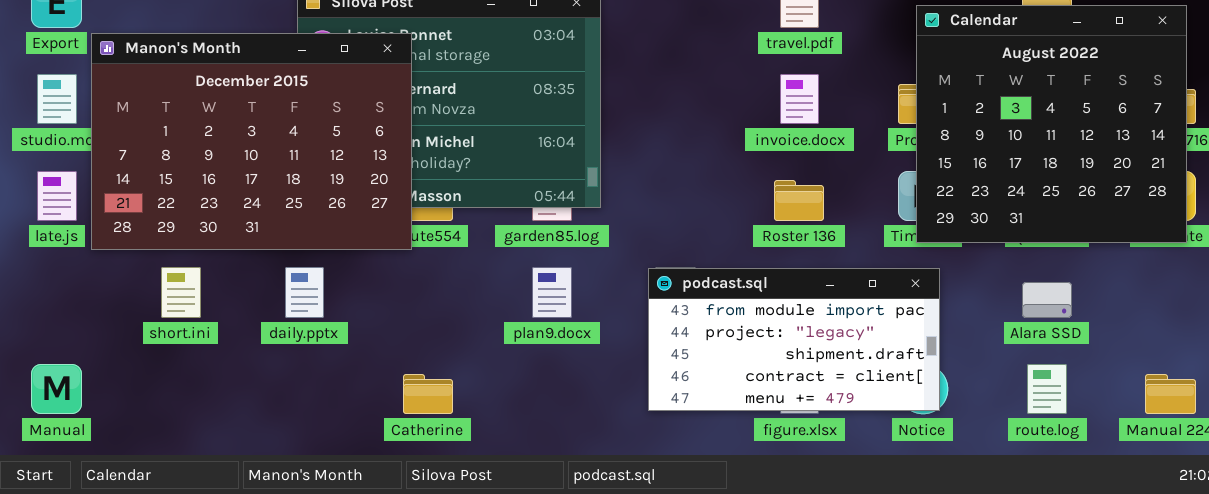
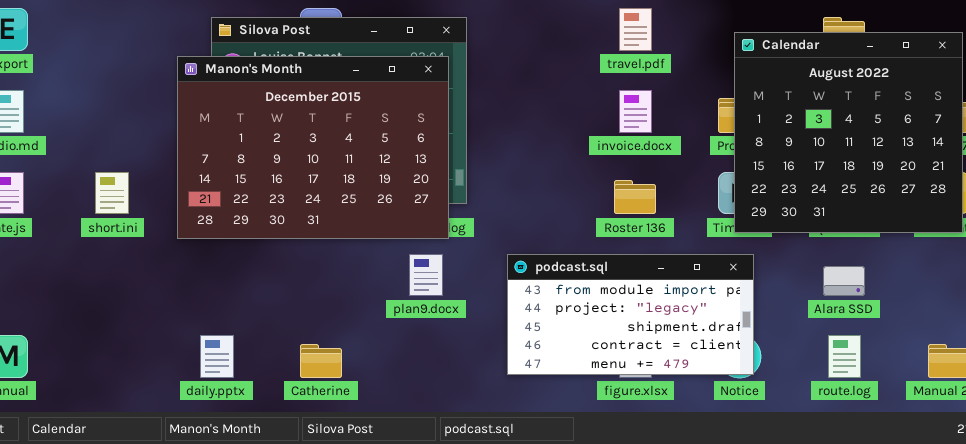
Manon's Month: [91,33,412,250] -> [177,56,449,239], moved
short.ini: [161,267,201,318] -> [95,172,129,214], moved
daily.pptx: [285,267,324,318] -> [200,335,234,378], moved

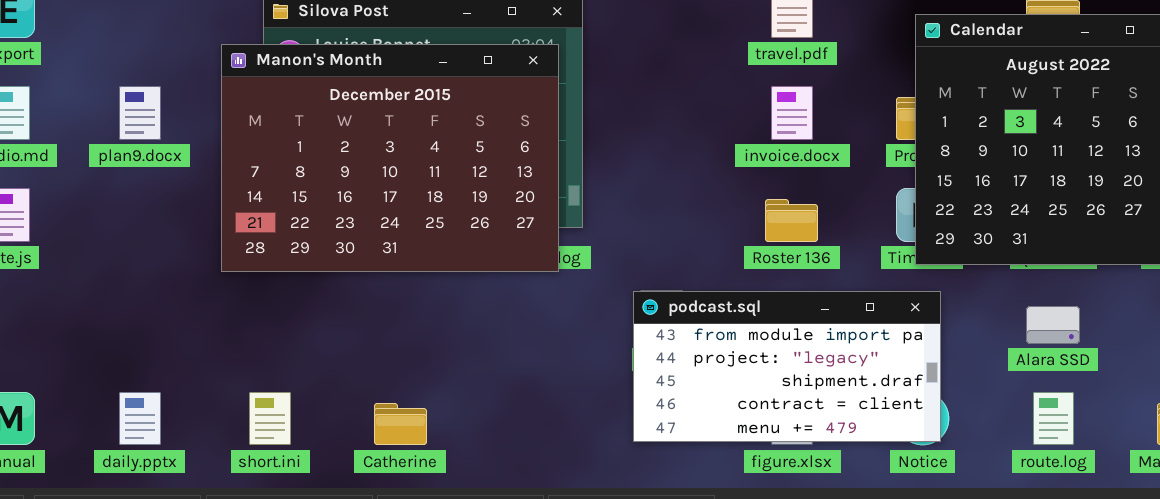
short.ini: [95,172,129,214] -> [249,392,291,445], moved
plan9.docx: [409,254,443,296] -> [119,86,161,140], moved
daily.pptx: [200,335,234,378] -> [119,392,161,445], moved

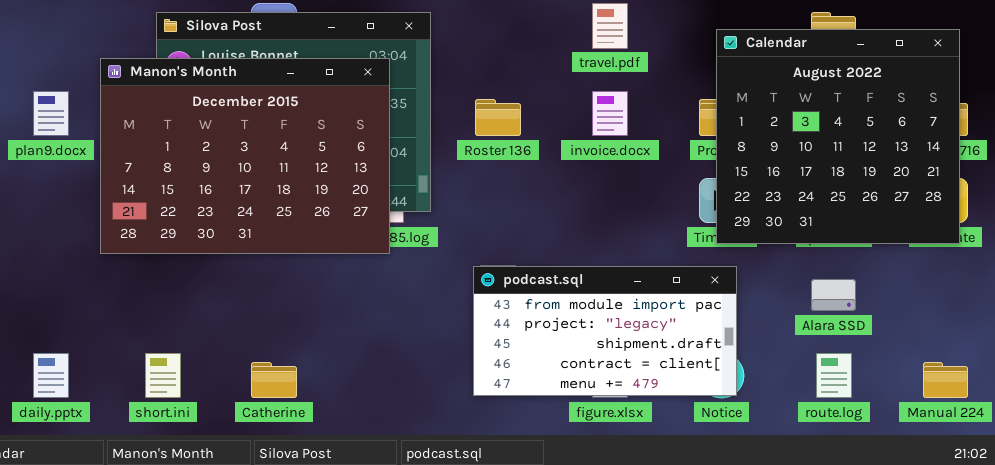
Manon's Month: [221,44,559,272] -> [100,58,390,254], moved
Roster 136: [765,199,818,242] -> [475,99,521,136], moved

